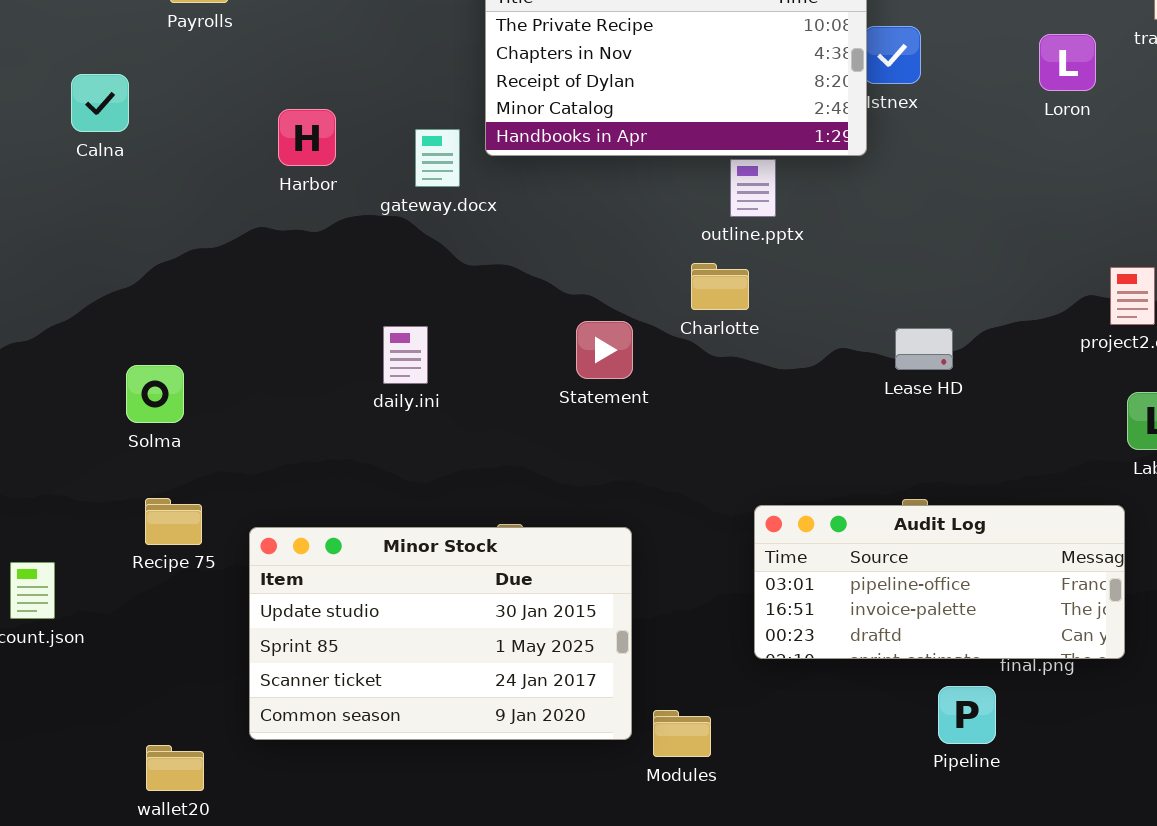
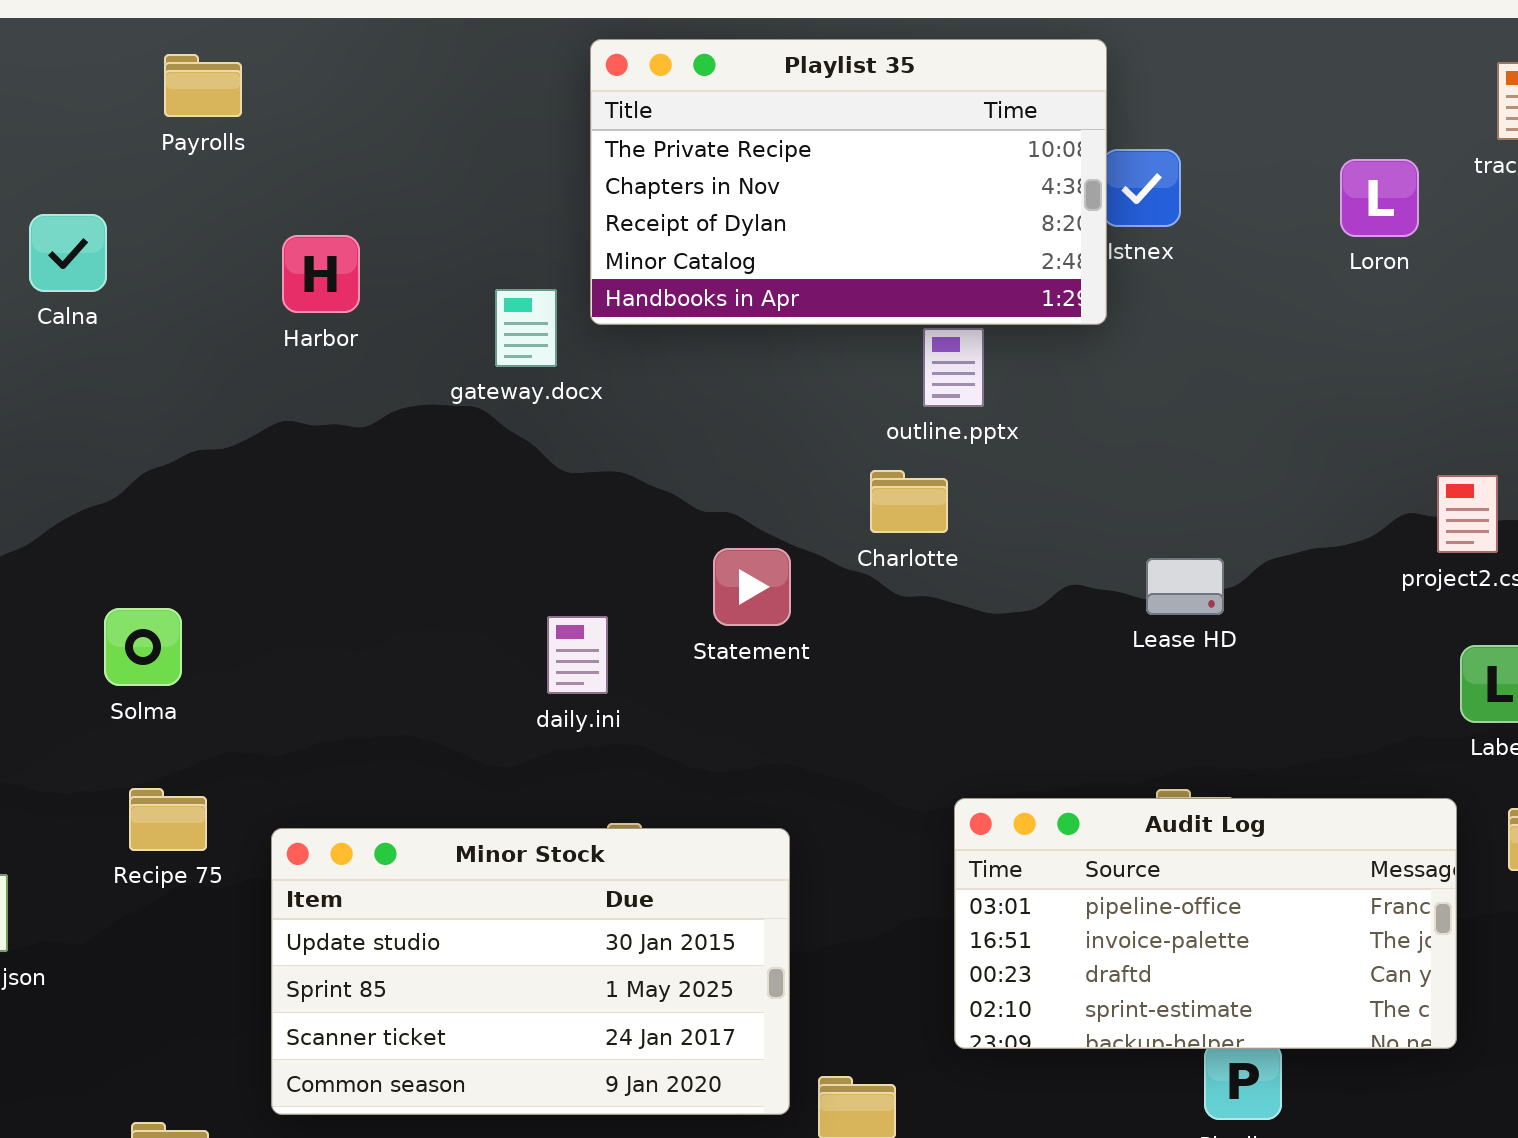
Harbor: [278,109,336,166] -> [282,235,360,313], moved
daily.ini: [383,326,428,384] -> [547,616,608,694], moved
Audit Log: [754,505,1125,659] -> [954,798,1457,1049], resized

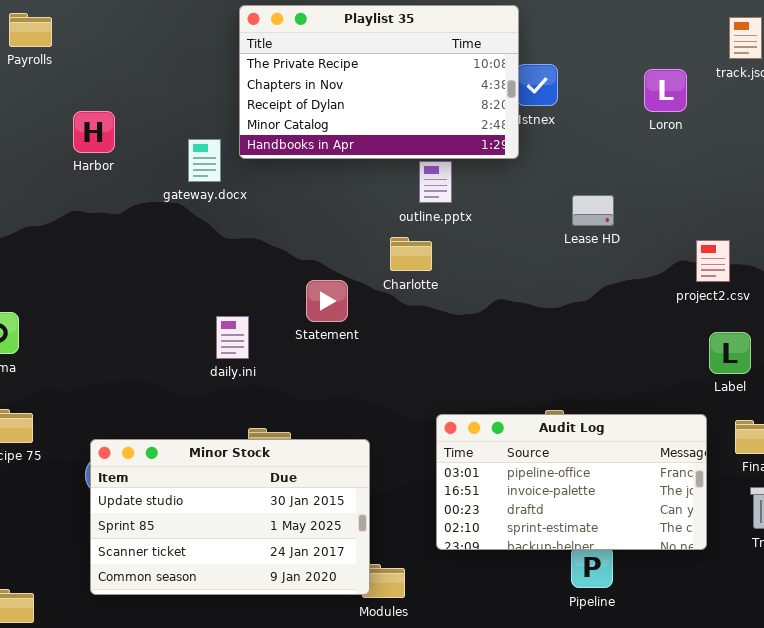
Lease HD: [1146,558,1224,615] -> [572,195,614,226], moved
Minor Stock: [271,828,790,1115] -> [90,439,370,595], moved

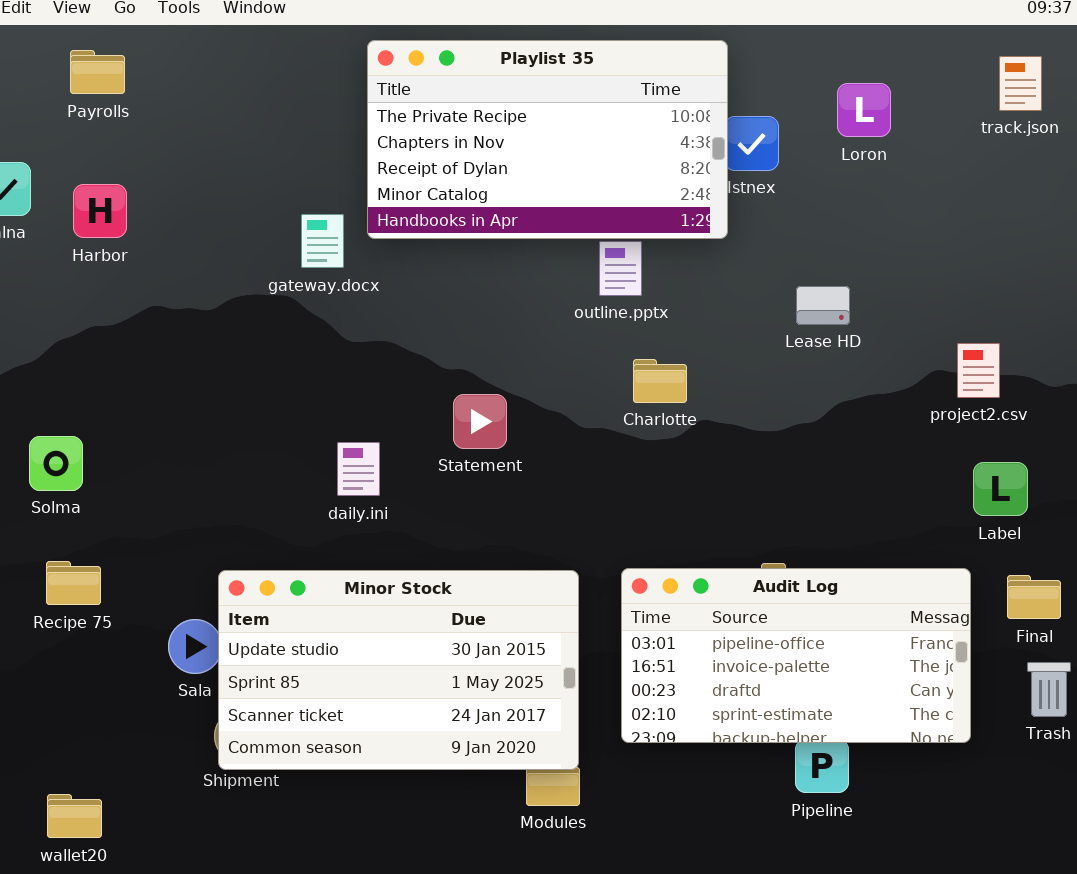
Loron: [644,69,687,112] -> [837,83,891,137], moved
Harbor: [73,111,115,153] -> [73,184,127,238], moved
Charlotte: [390,237,432,271] -> [633,359,687,403], moved
Minor Stock: [90,439,370,595] -> [218,570,579,770], moved

